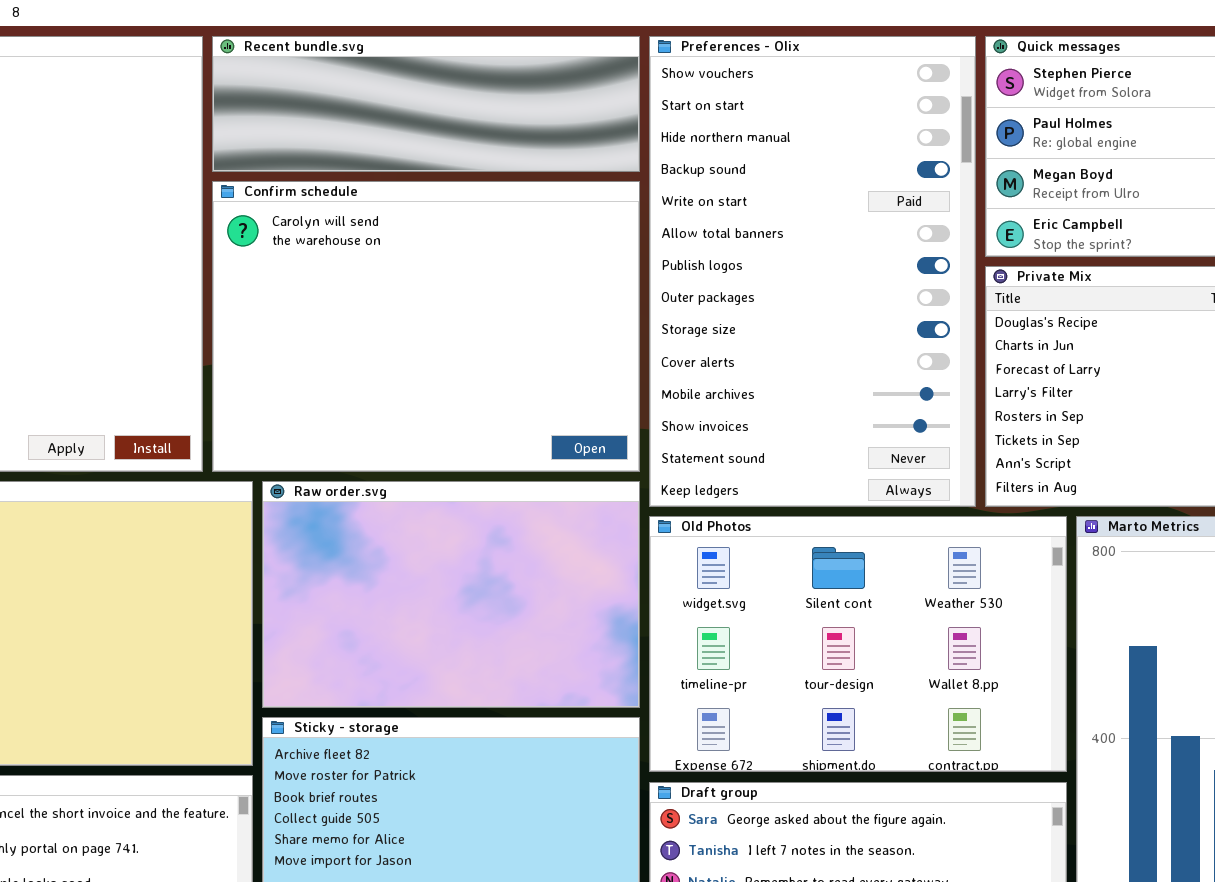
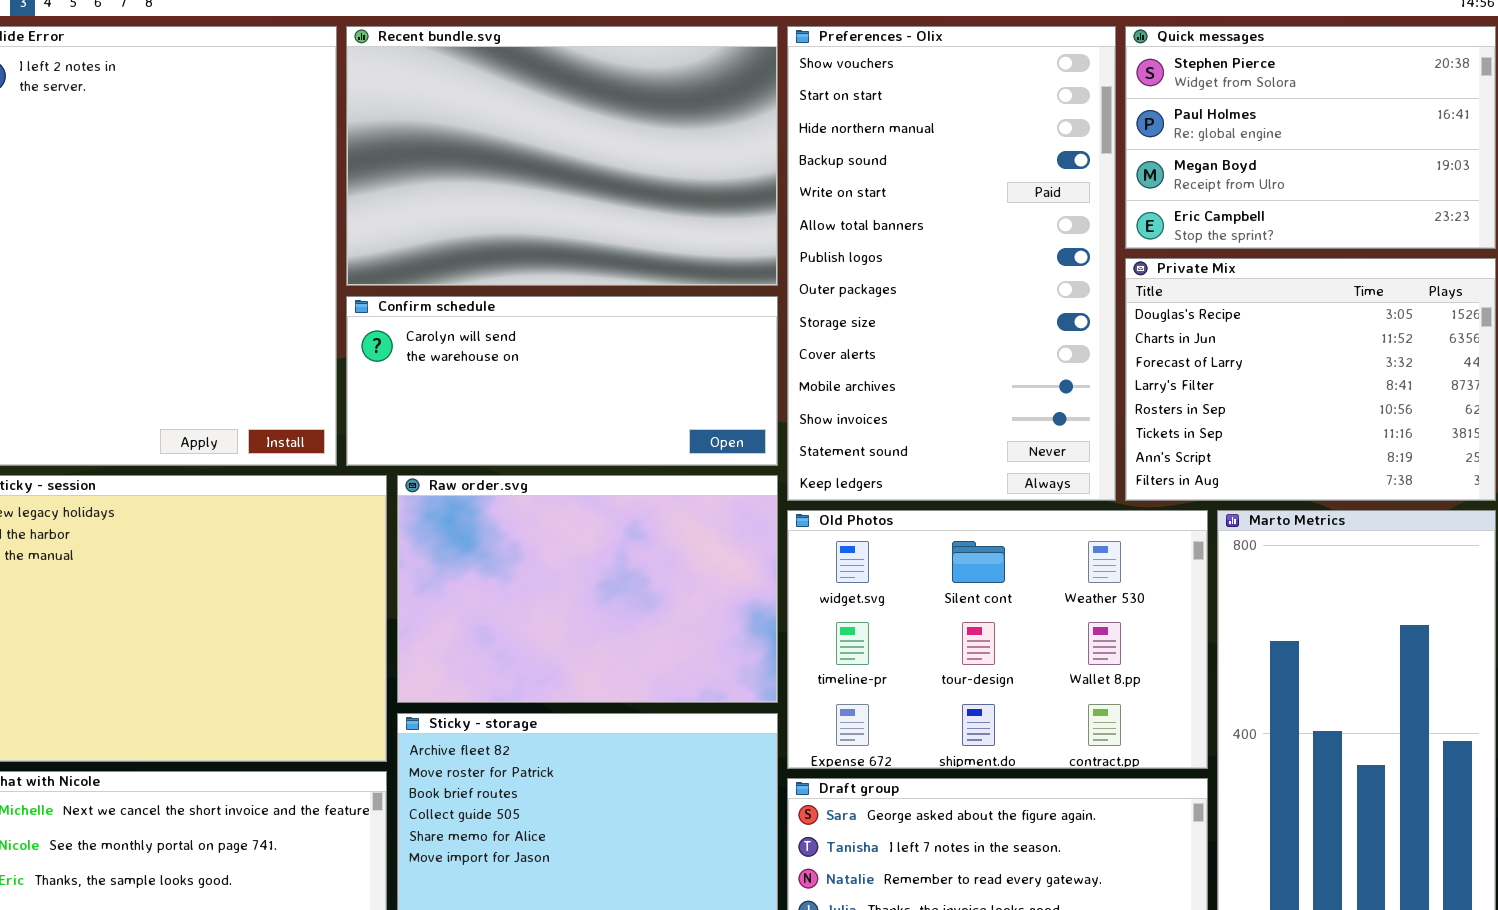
Recent bundle.svg: [212,36,640,172] -> [346,26,778,286], resized
Confirm schedule: [212,181,640,472] -> [346,296,778,466], resized

